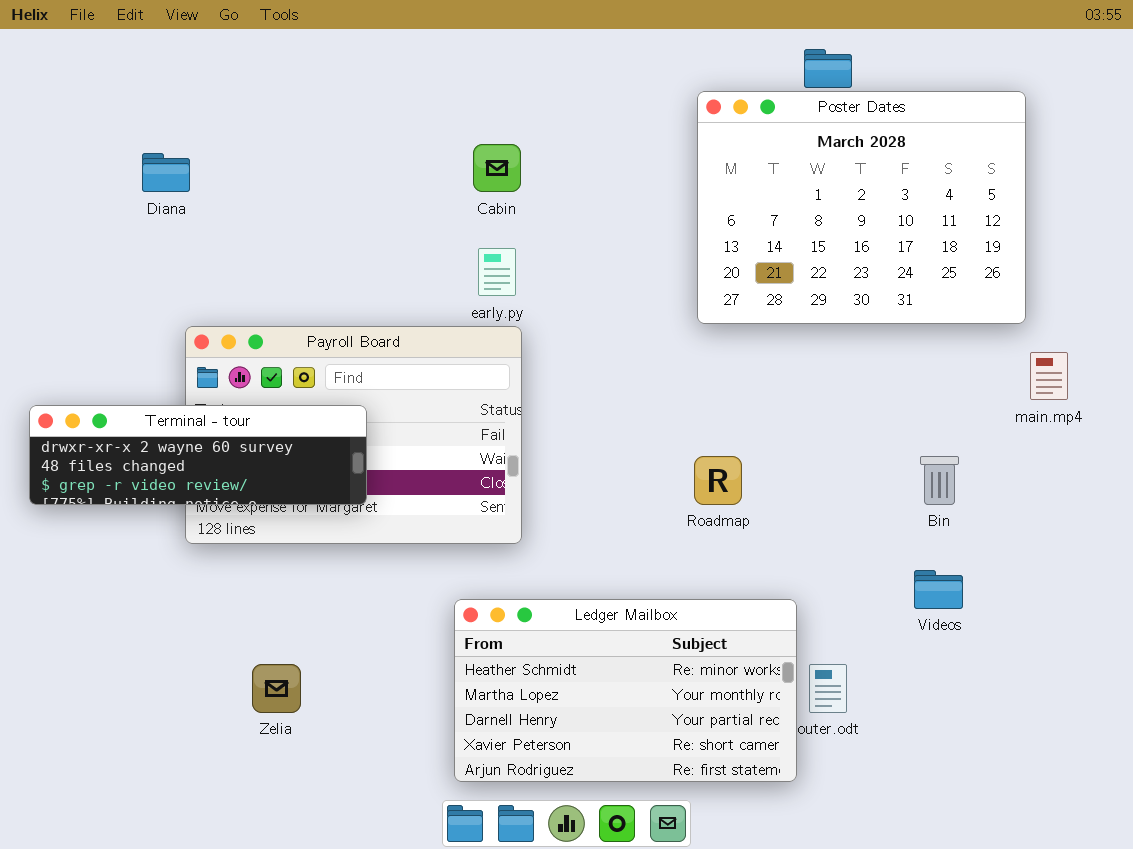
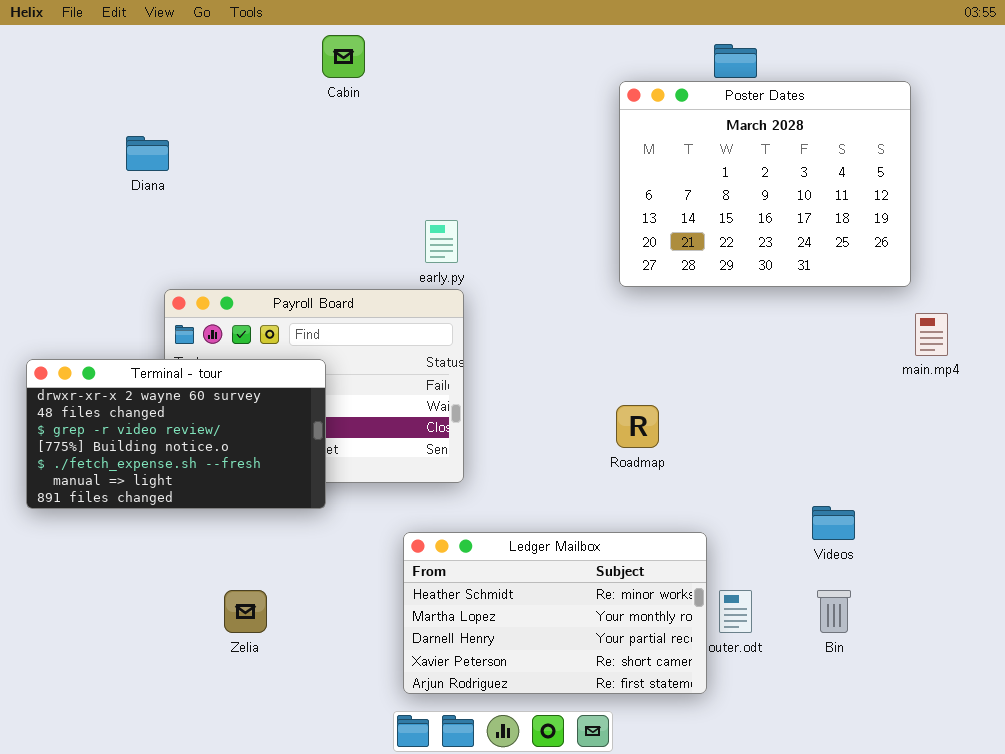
Cabin: [473,144,521,192] -> [322,35,365,78], moved
Terminal - tour: [29,405,367,505] -> [26,359,326,509], resized
Bin: [920,456,959,505] -> [817,590,851,633], moved

